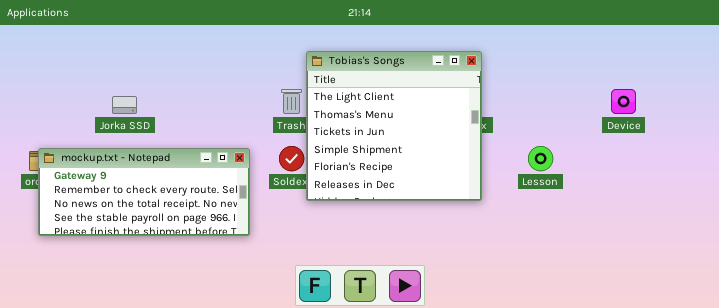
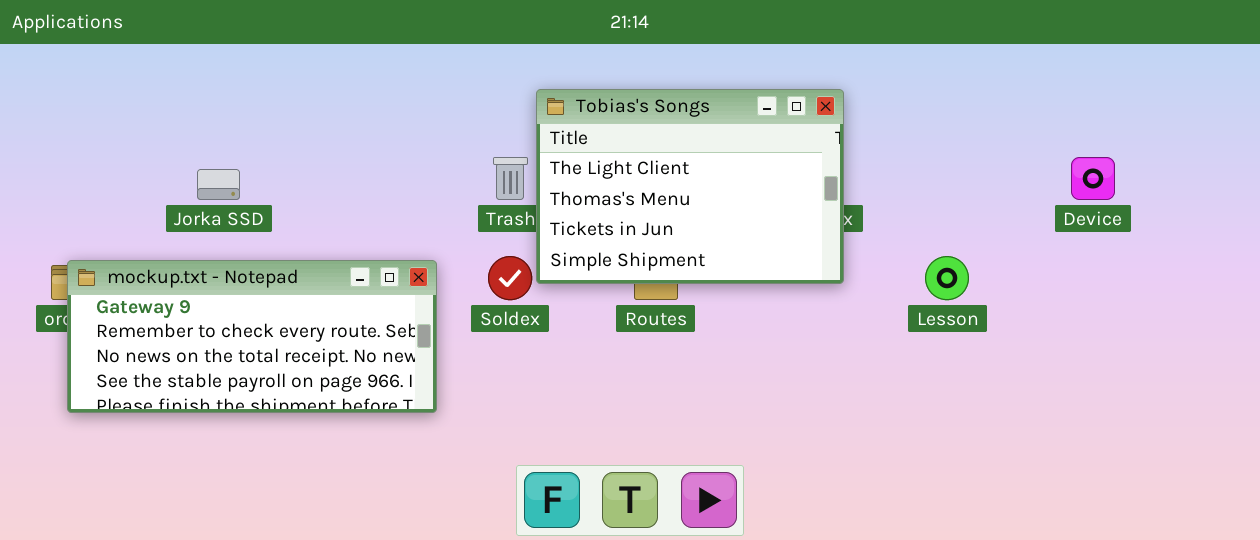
Tobias's Songs: [306,51,482,201] -> [536,89,844,284], resized

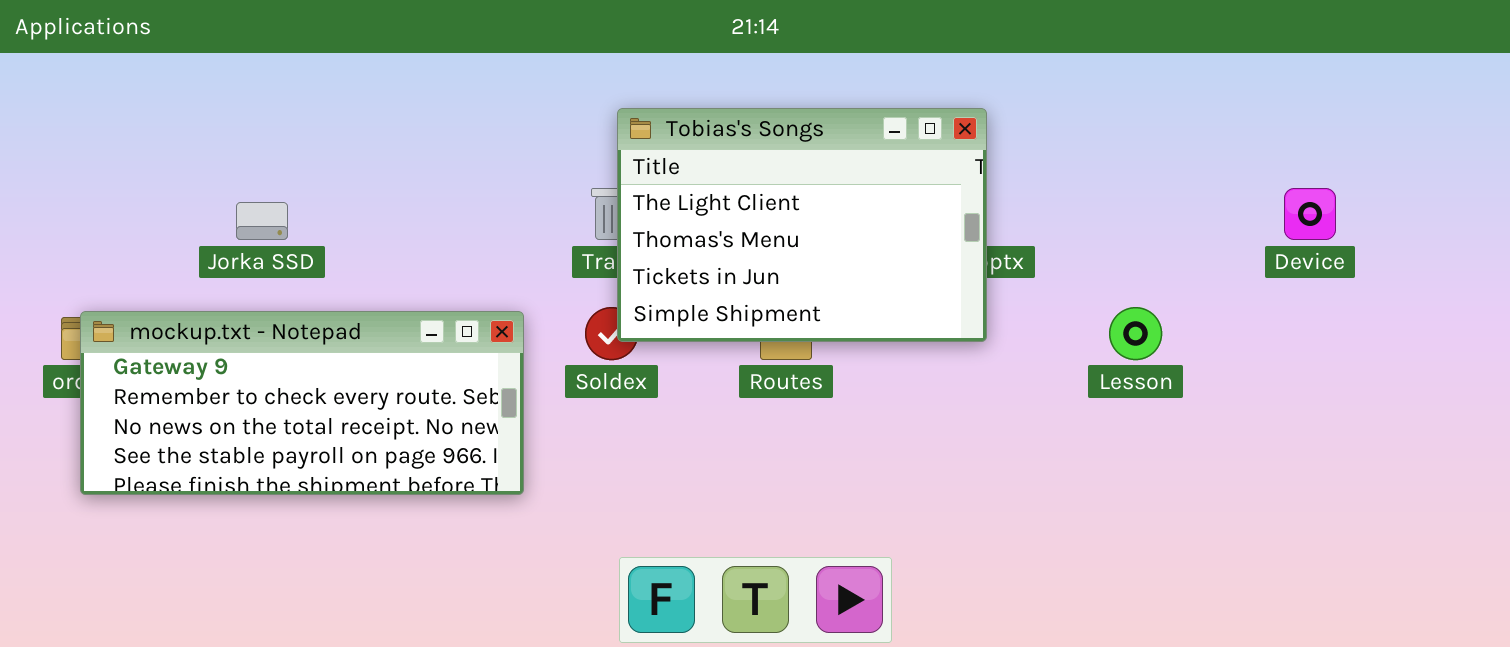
Tobias's Songs: [536,89,844,284] -> [617,108,987,342], moved

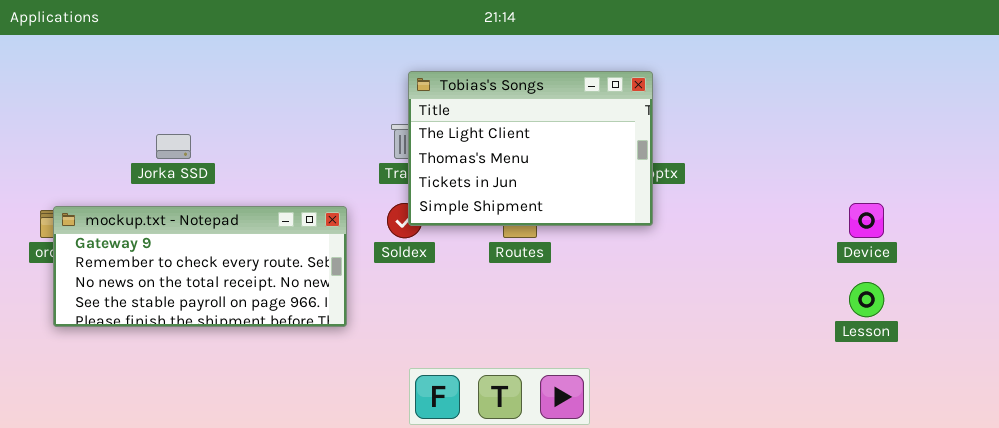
Device: [1284,188,1336,240] -> [849,203,884,238], moved
Lesson: [1109,307,1162,360] -> [849,282,884,317], moved

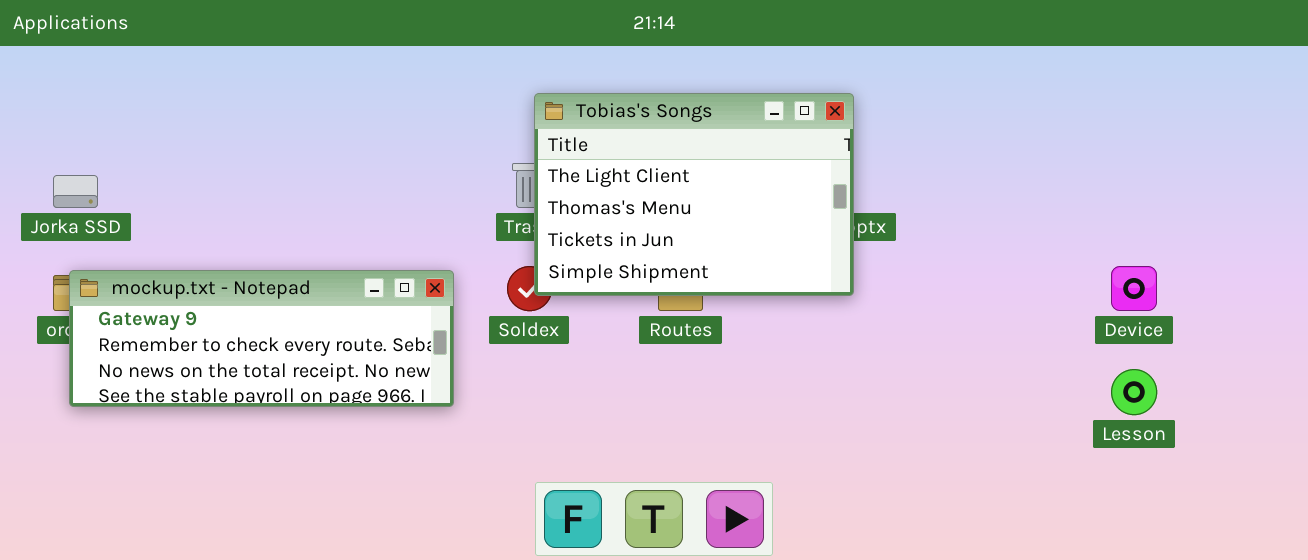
Jorka SSD: [156,134,191,159] -> [53,175,98,208], moved
mockup.txt - Notepad: [53,206,347,327] -> [69,270,454,407], resized

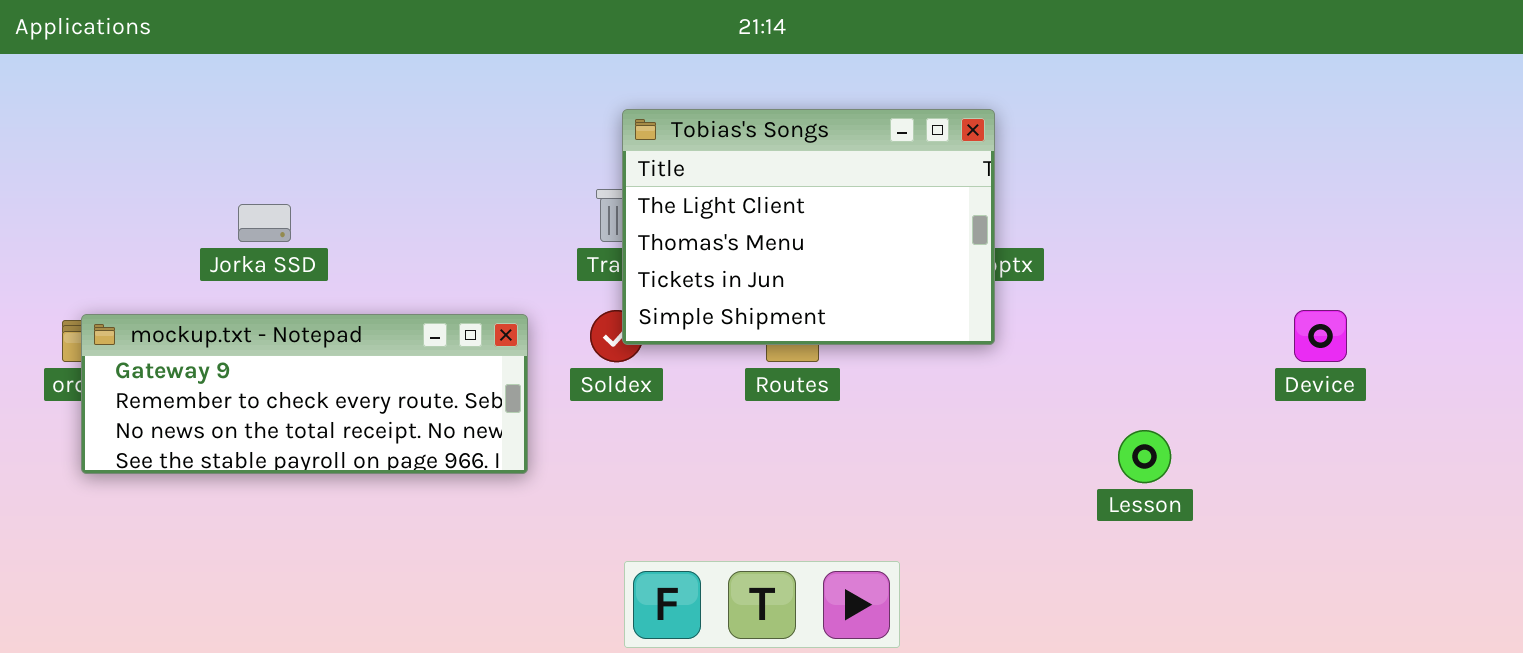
Jorka SSD: [53,175,98,208] -> [238,204,291,242], moved
Lesson: [1111,369,1157,415] -> [1118,430,1171,483], moved

